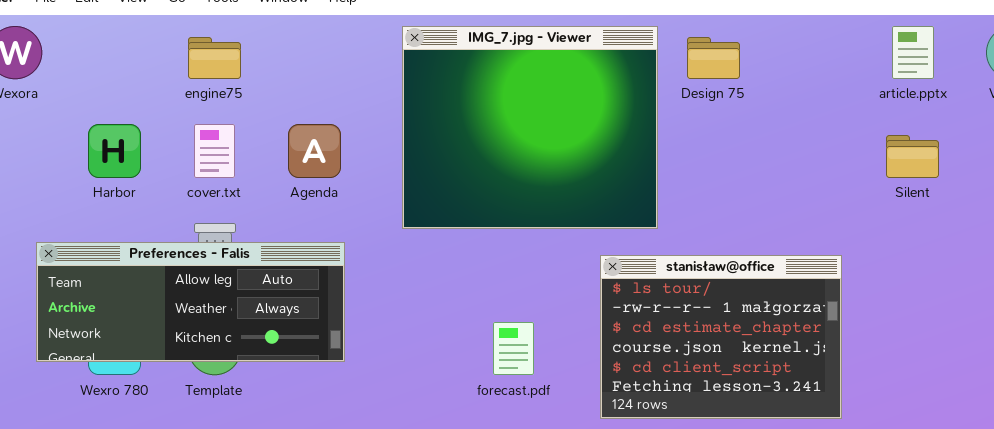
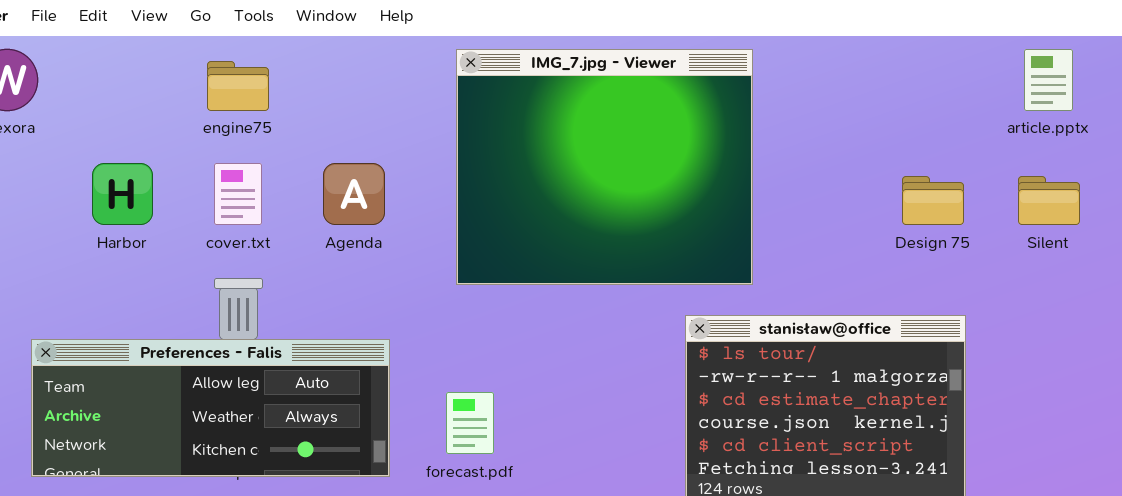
Design 75: [687,37,740,79] -> [902,176,964,225], moved
Preferences - Falis: [36,242,345,362] -> [31,339,390,477], moved
forecast.pdf: [493,322,534,375] -> [446,392,494,454], moved

